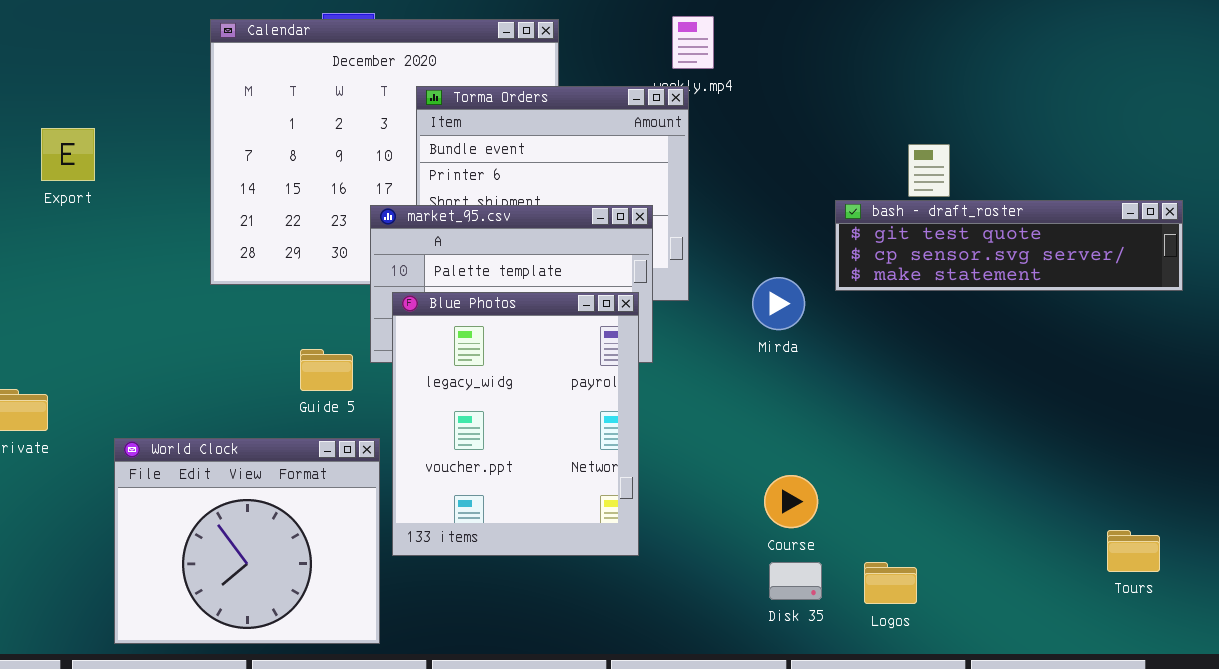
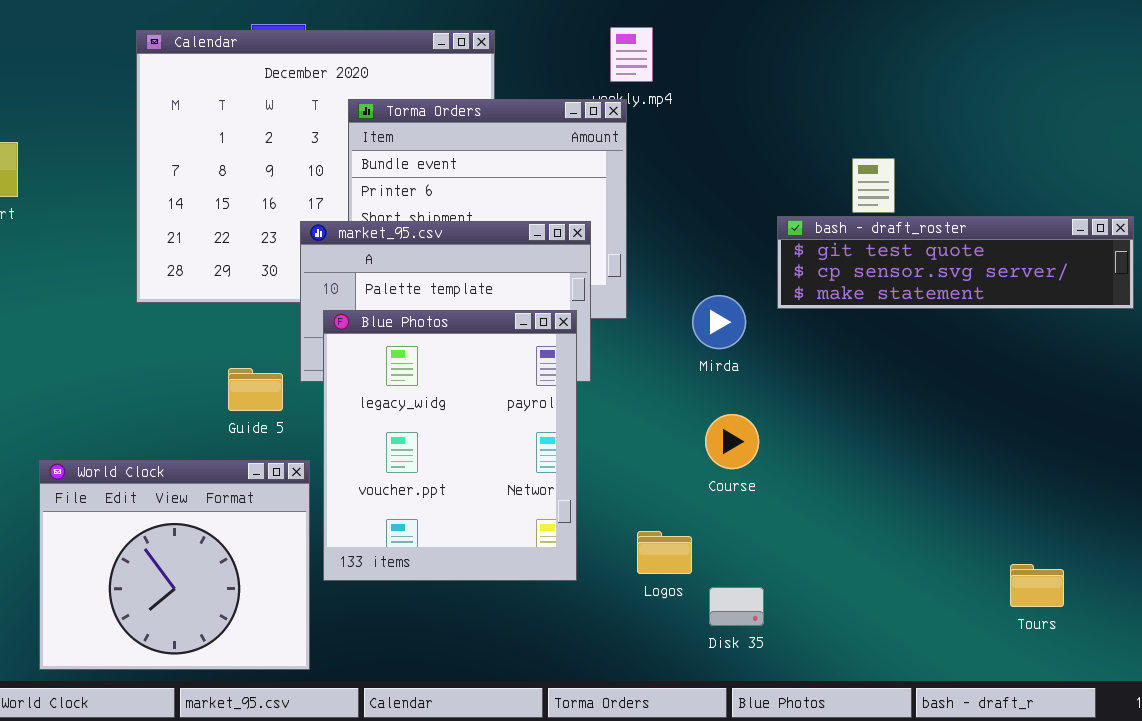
Course: [764,475,818,528] -> [705,414,759,469], moved
Tours: [1107,530,1160,572] -> [1010,564,1064,607], moved
Logos: [864,562,917,604] -> [637,531,692,574], moved

